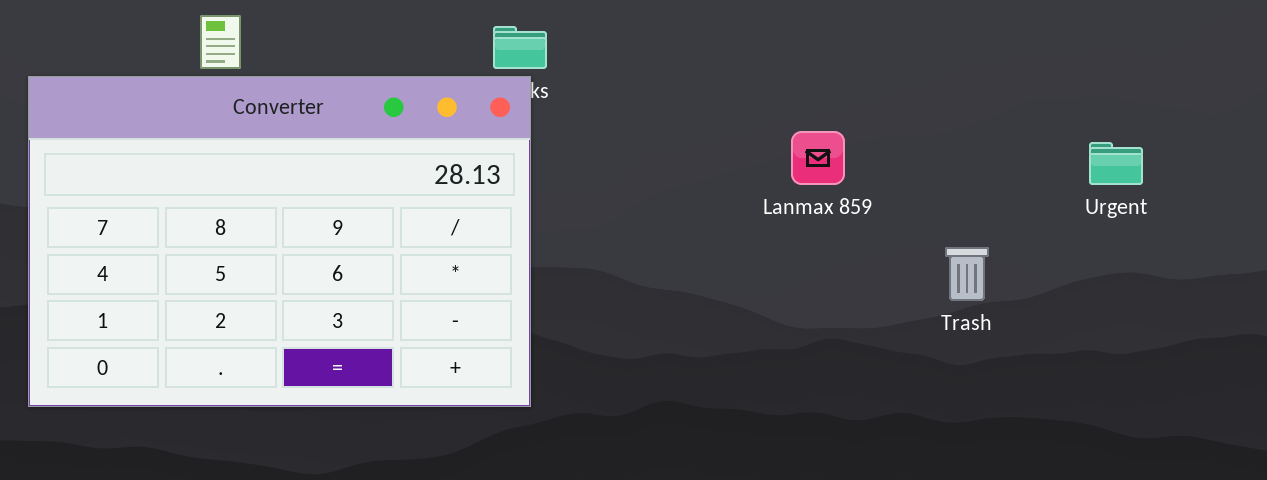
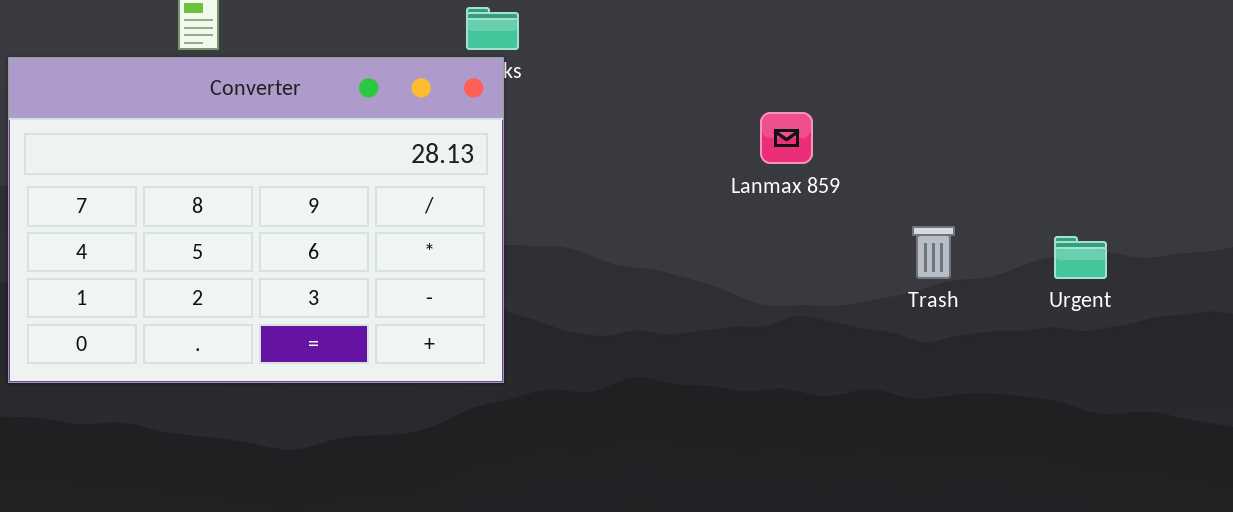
Urgent: [1089,142,1143,185] -> [1054,236,1107,279], moved

